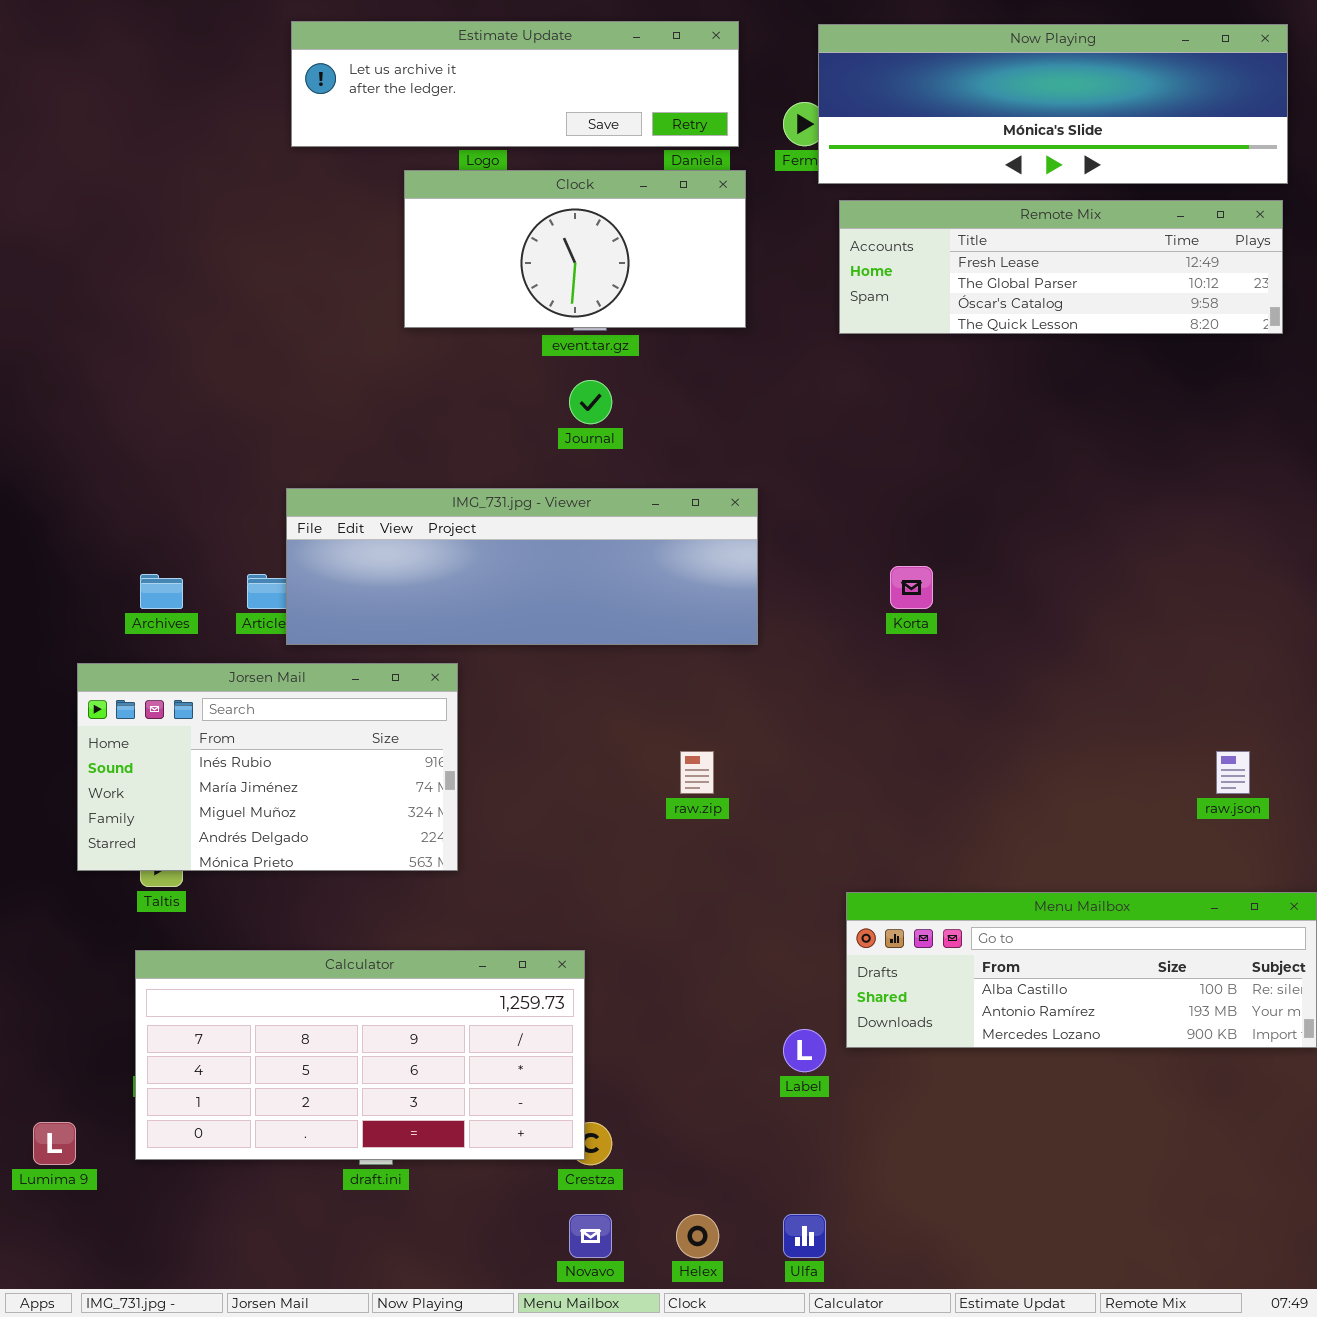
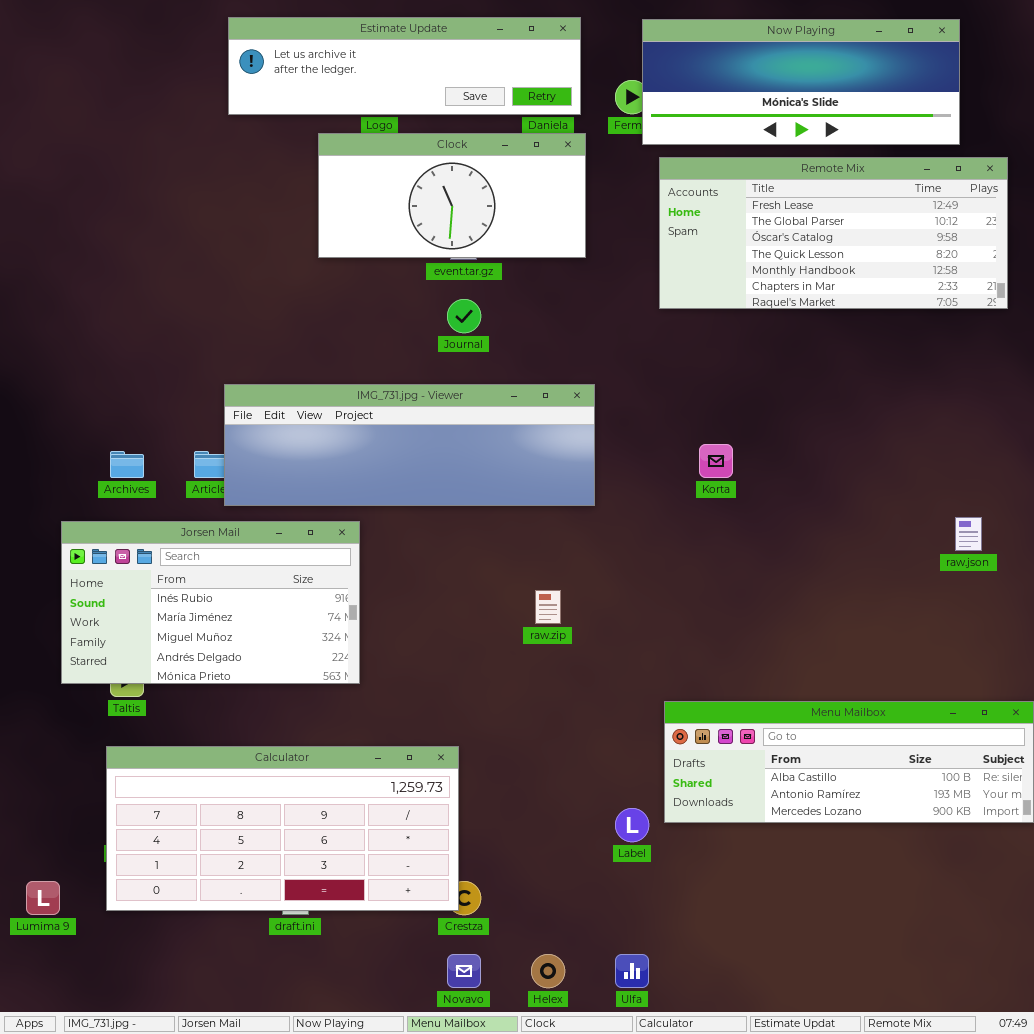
Now Playing: [818,24,1288,184] -> [642,19,960,145], resized
Remote Mix: [839,200,1283,334] -> [659,157,1008,309], resized
raw.json: [1216,751,1250,794] -> [955,517,982,551], moved

